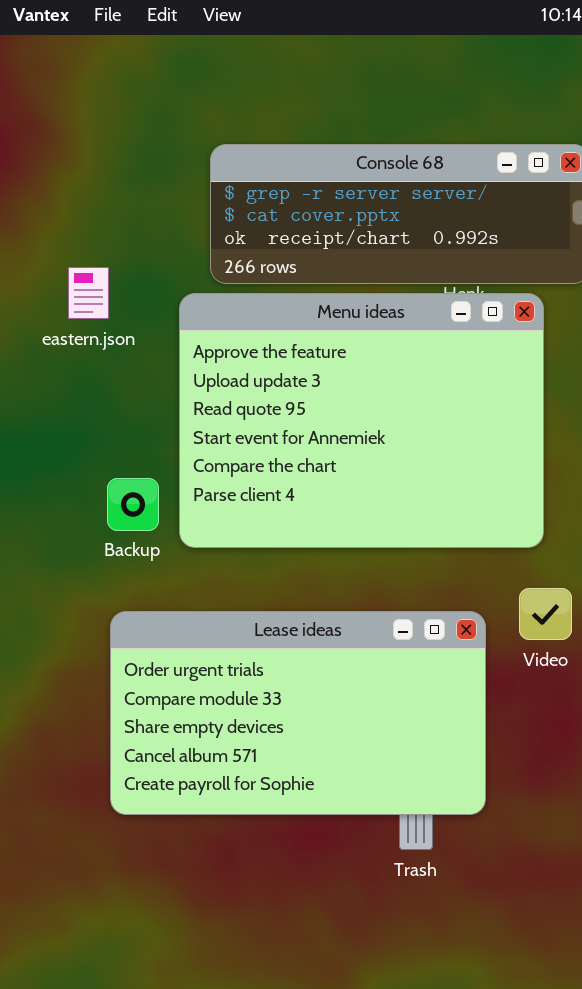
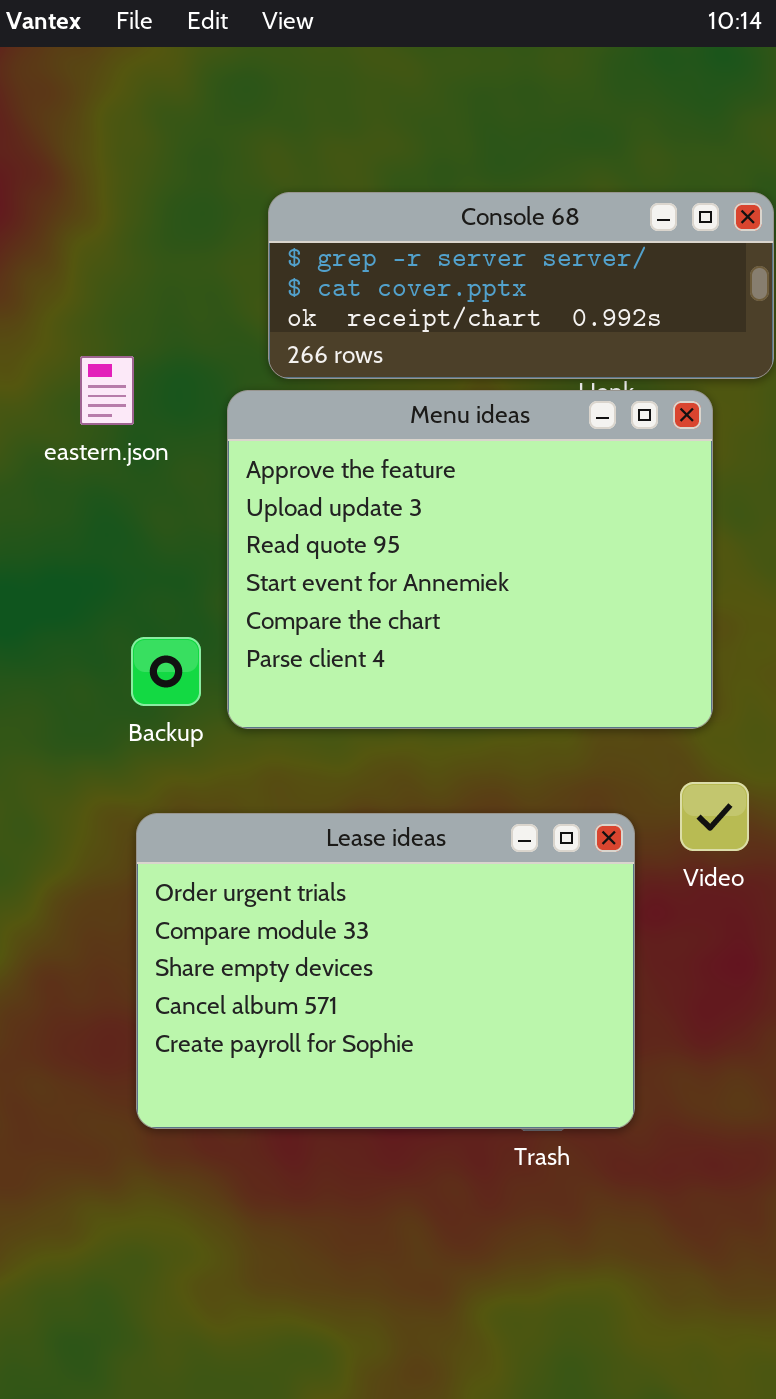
Lease ideas: [110,611,486,815] -> [136,813,635,1129], resized

